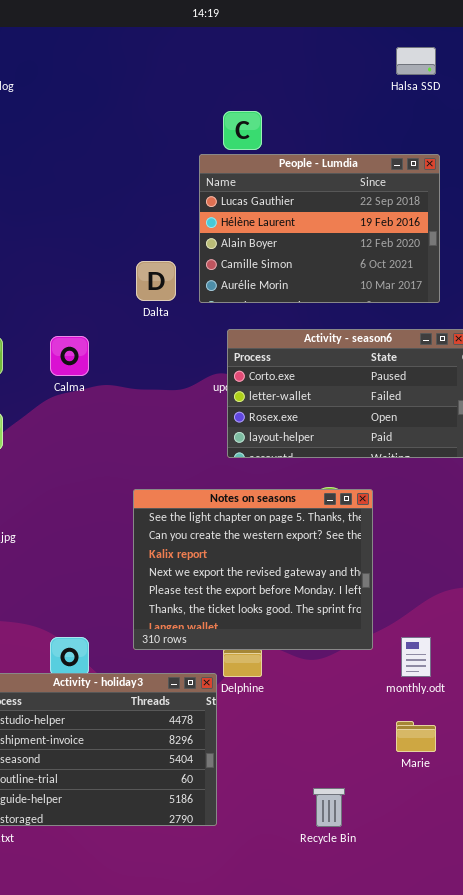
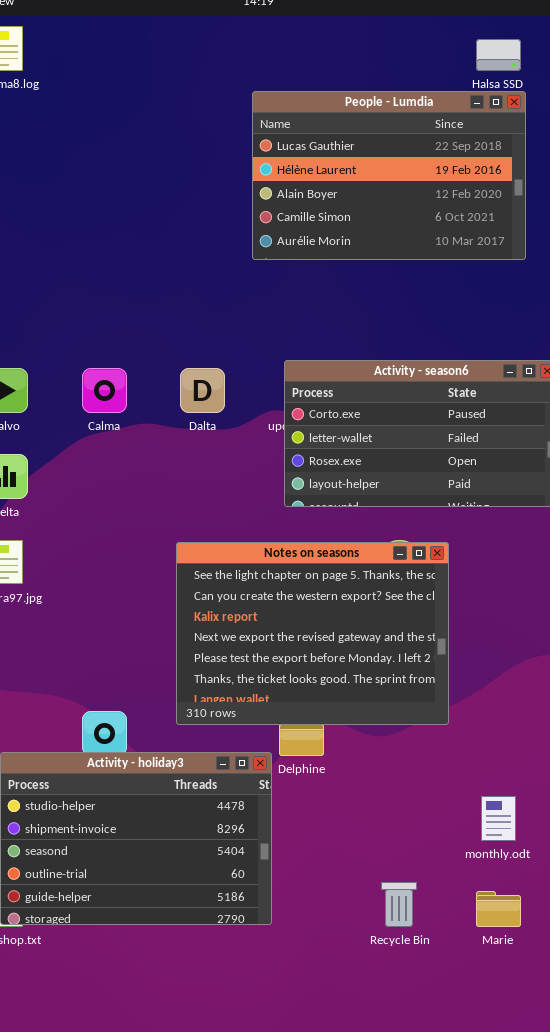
People - Lumdia: [199,154,440,303] -> [252,91,526,260], moved
Dalta: [136,261,176,301] -> [180,368,225,413], moved
monthly.odt: [401,637,431,677] -> [481,796,516,841], moved
Marie: [396,721,436,752] -> [476,891,521,927], moved

